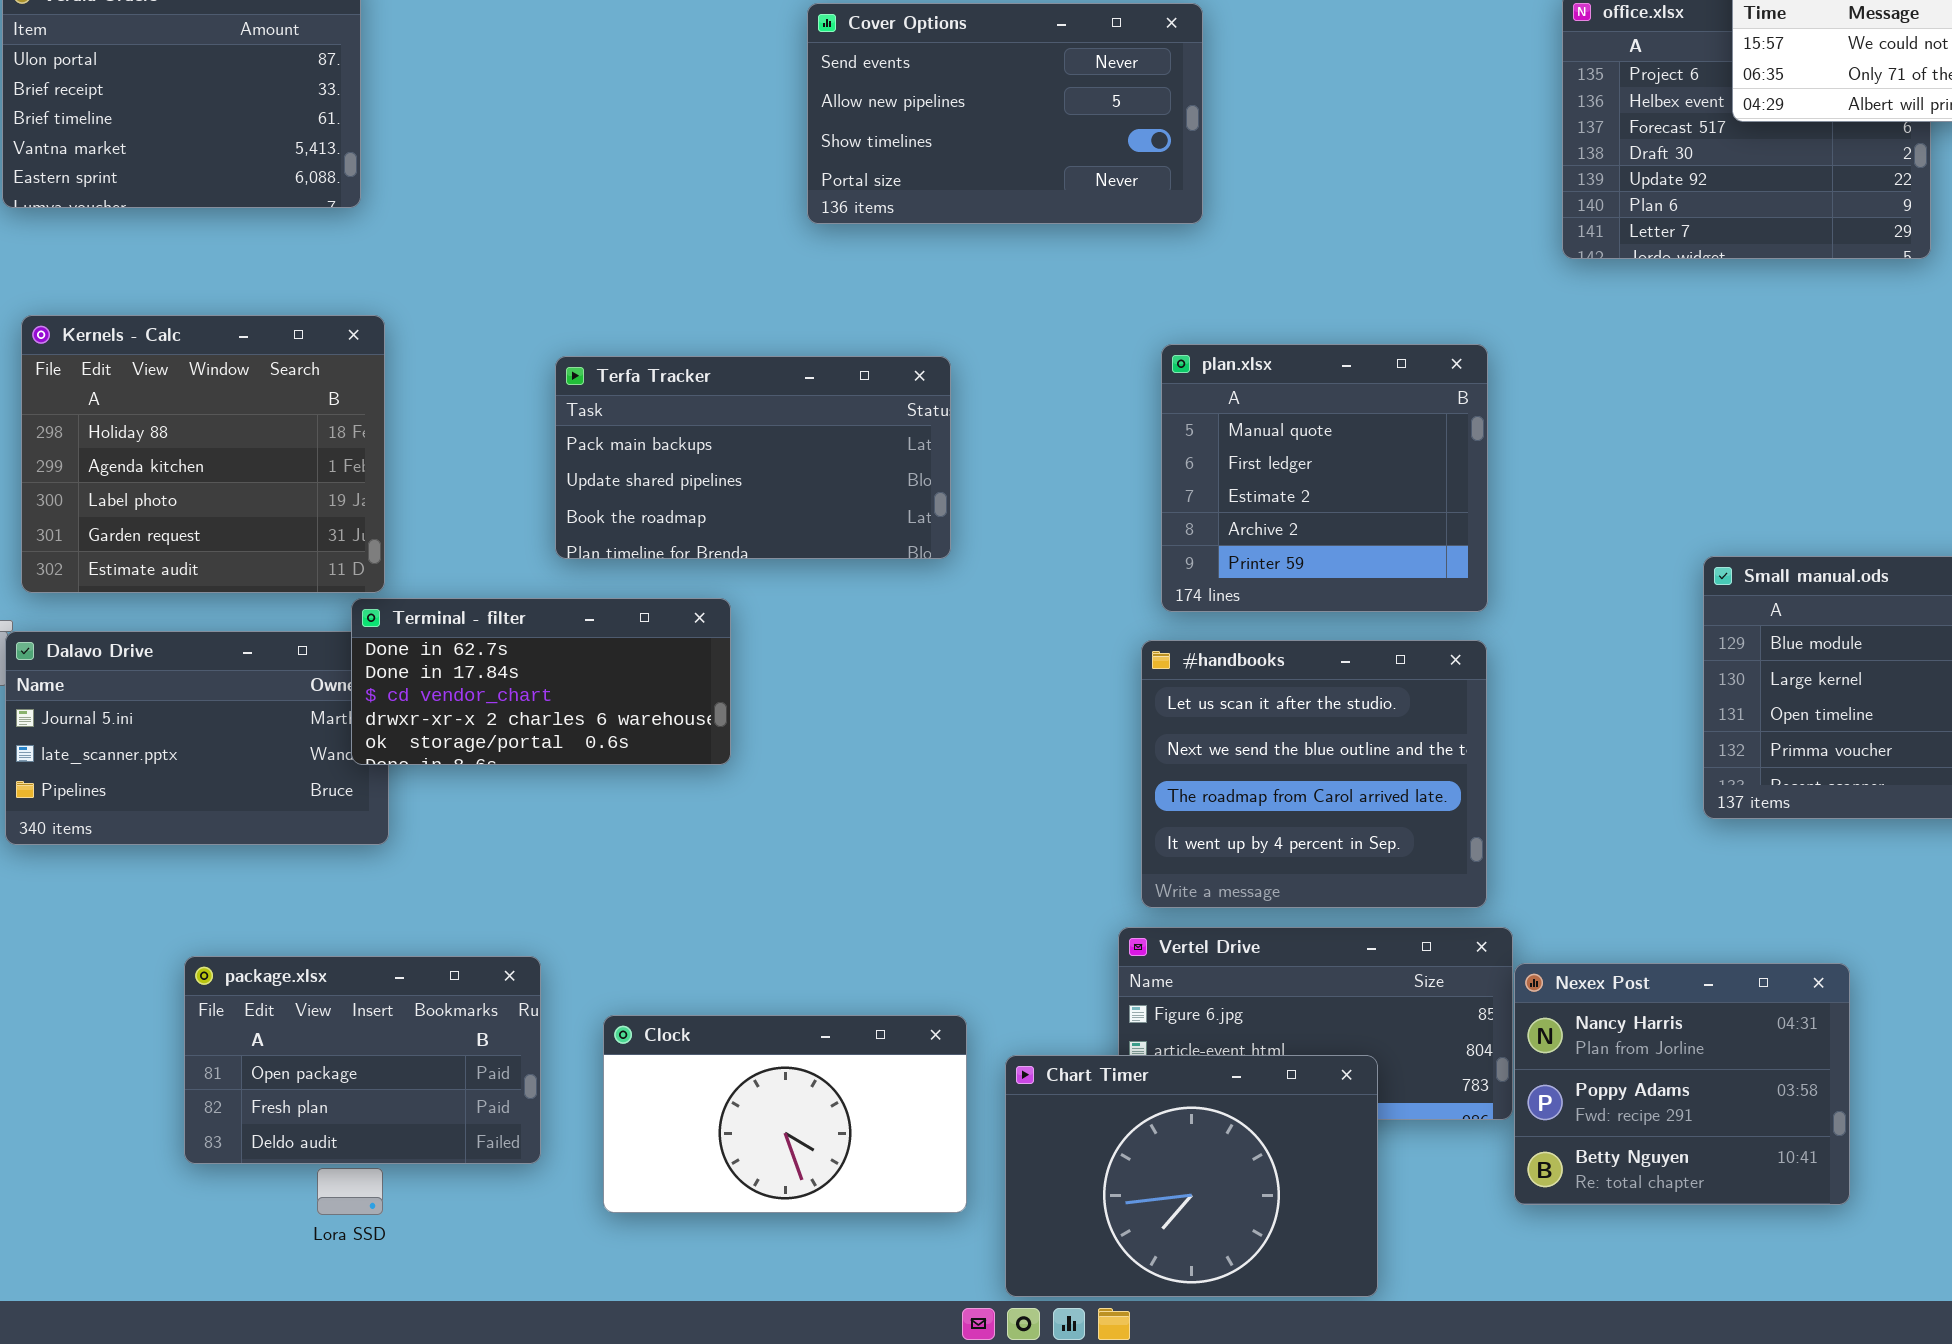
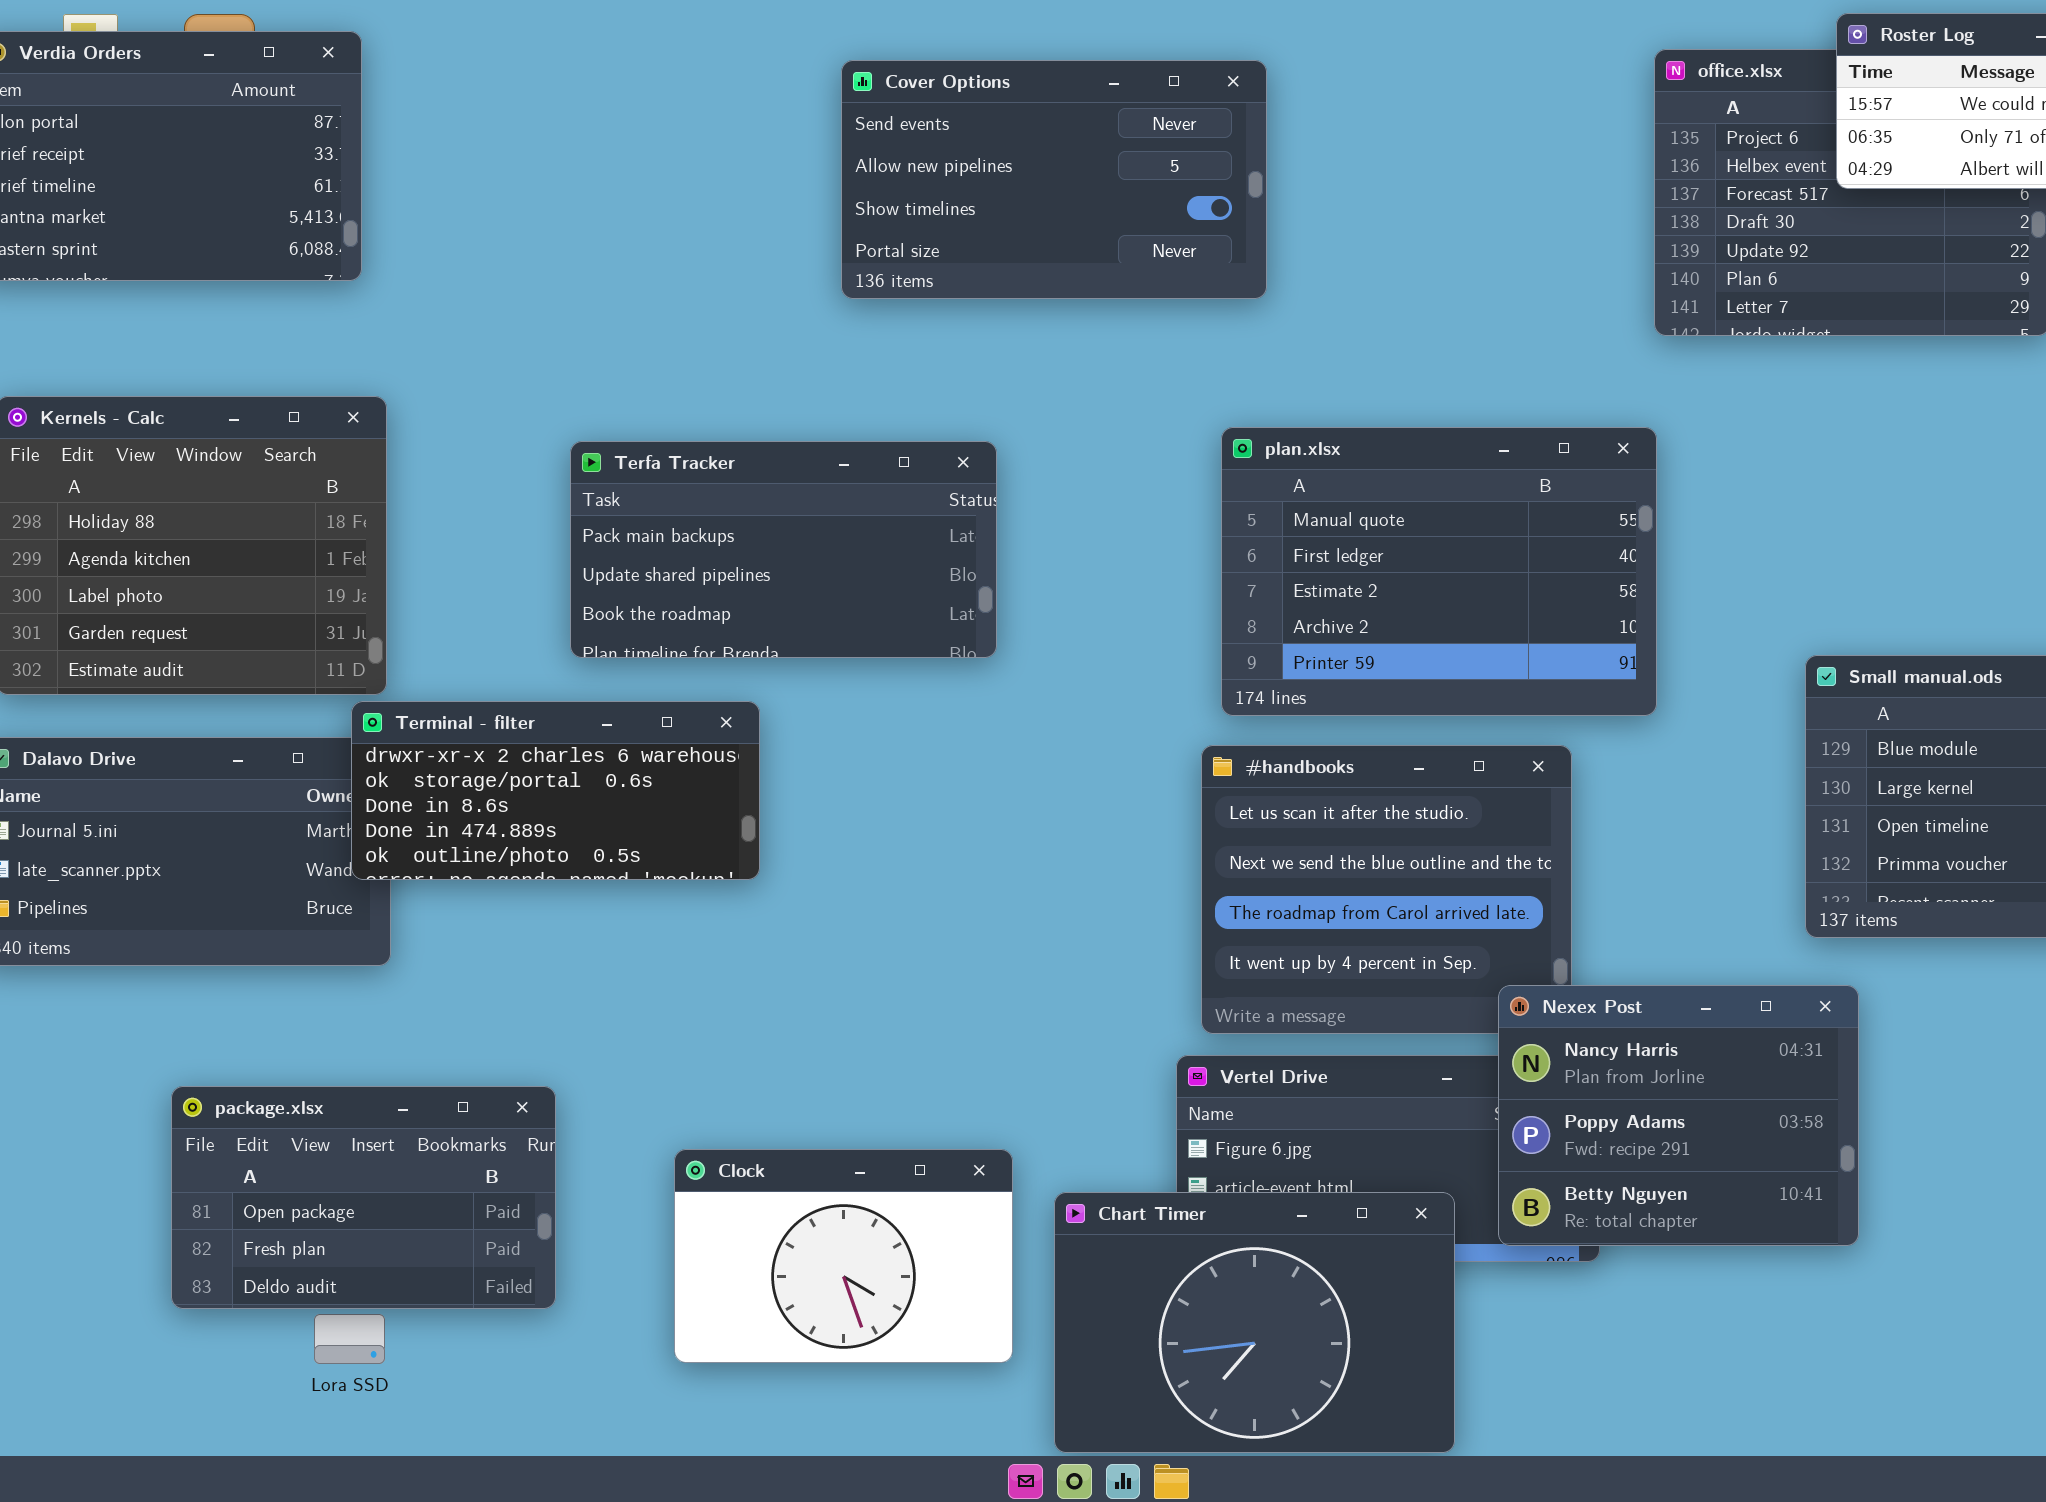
plan.xlsx: [1161,344,1488,612] -> [1221,427,1657,716], resized
Terminal - filter: [351,598,731,765] -> [351,701,760,880], scrolled down 3 rows
Nexex Post: [1514,963,1850,1205] -> [1498,985,1859,1246], moved
Clock: [603,1015,967,1213] -> [674,1149,1013,1363], resized

